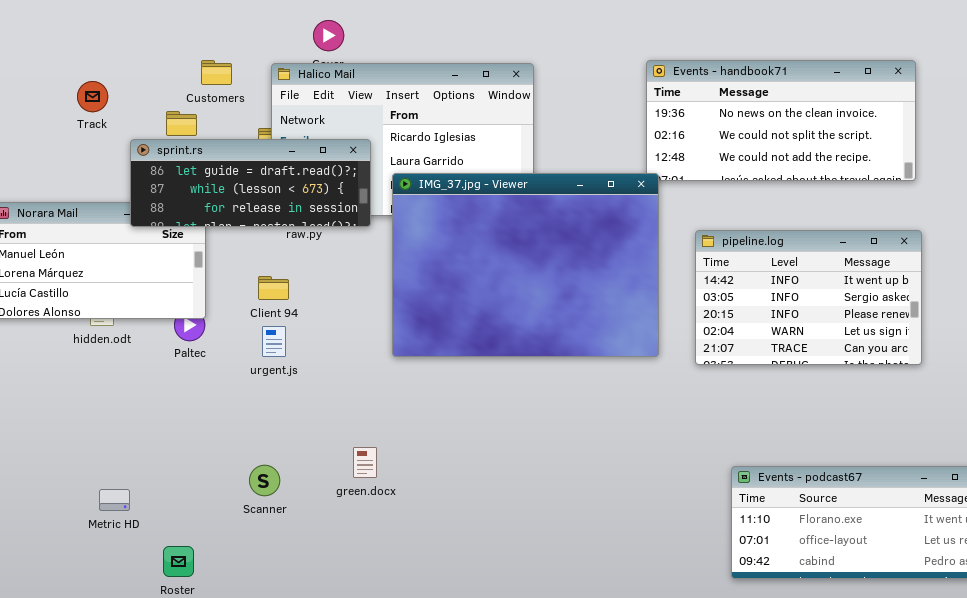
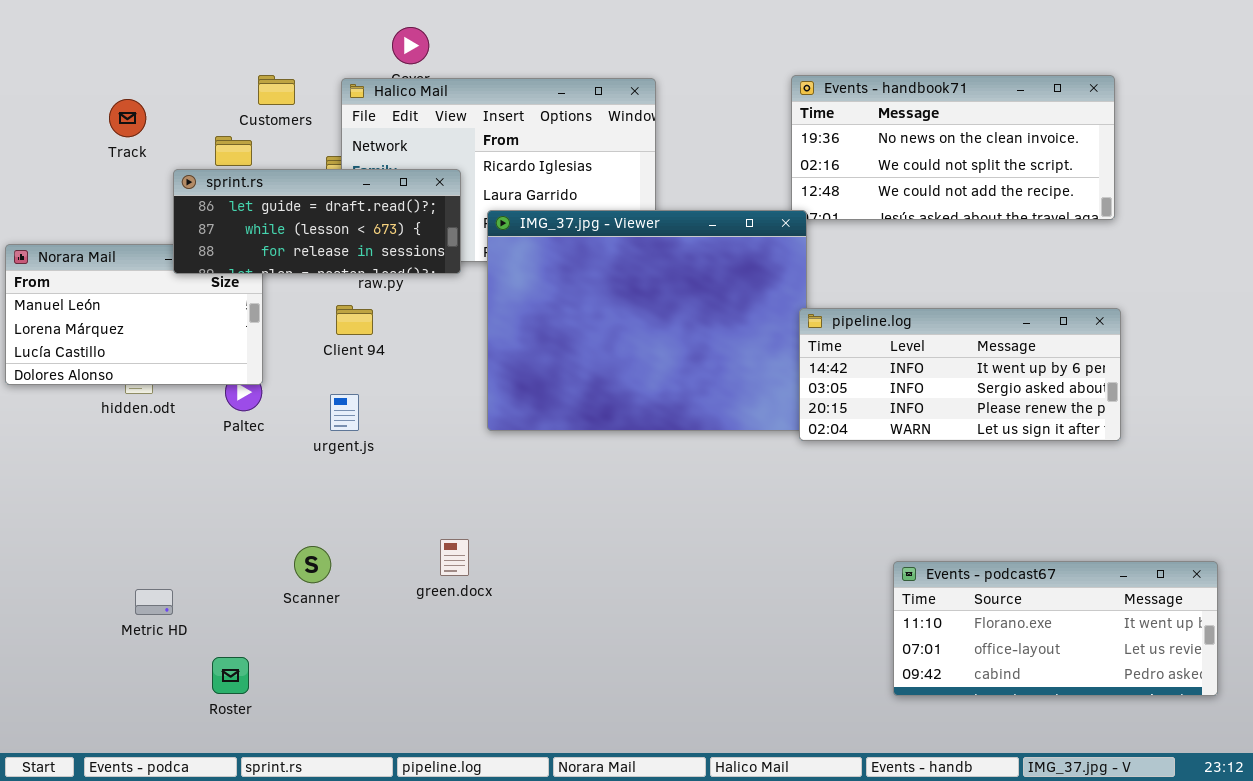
pipeline.log: [695,230,922,365] -> [799,308,1121,441], resized
Client 94: [258,276,289,300] -> [336,305,373,335], moved
Scanner: [249,465,280,496] -> [294,546,331,583], moved

